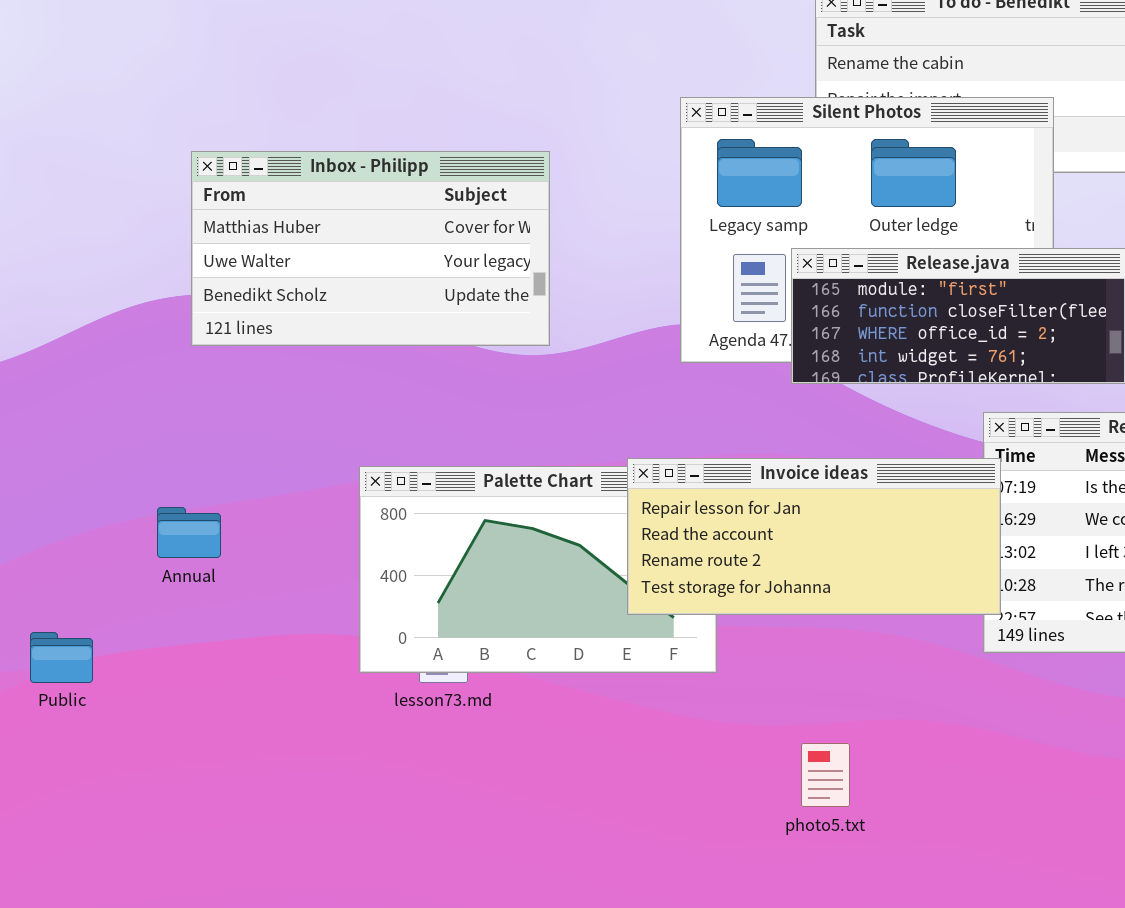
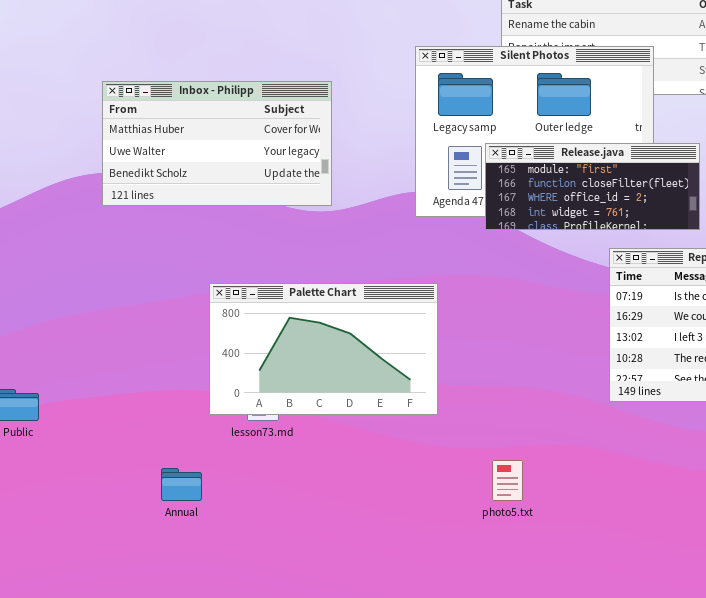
Invoice ideas: [627,458,1001,615] -> none, closed
Annual: [157,507,221,558] -> [161,468,202,501], moved

